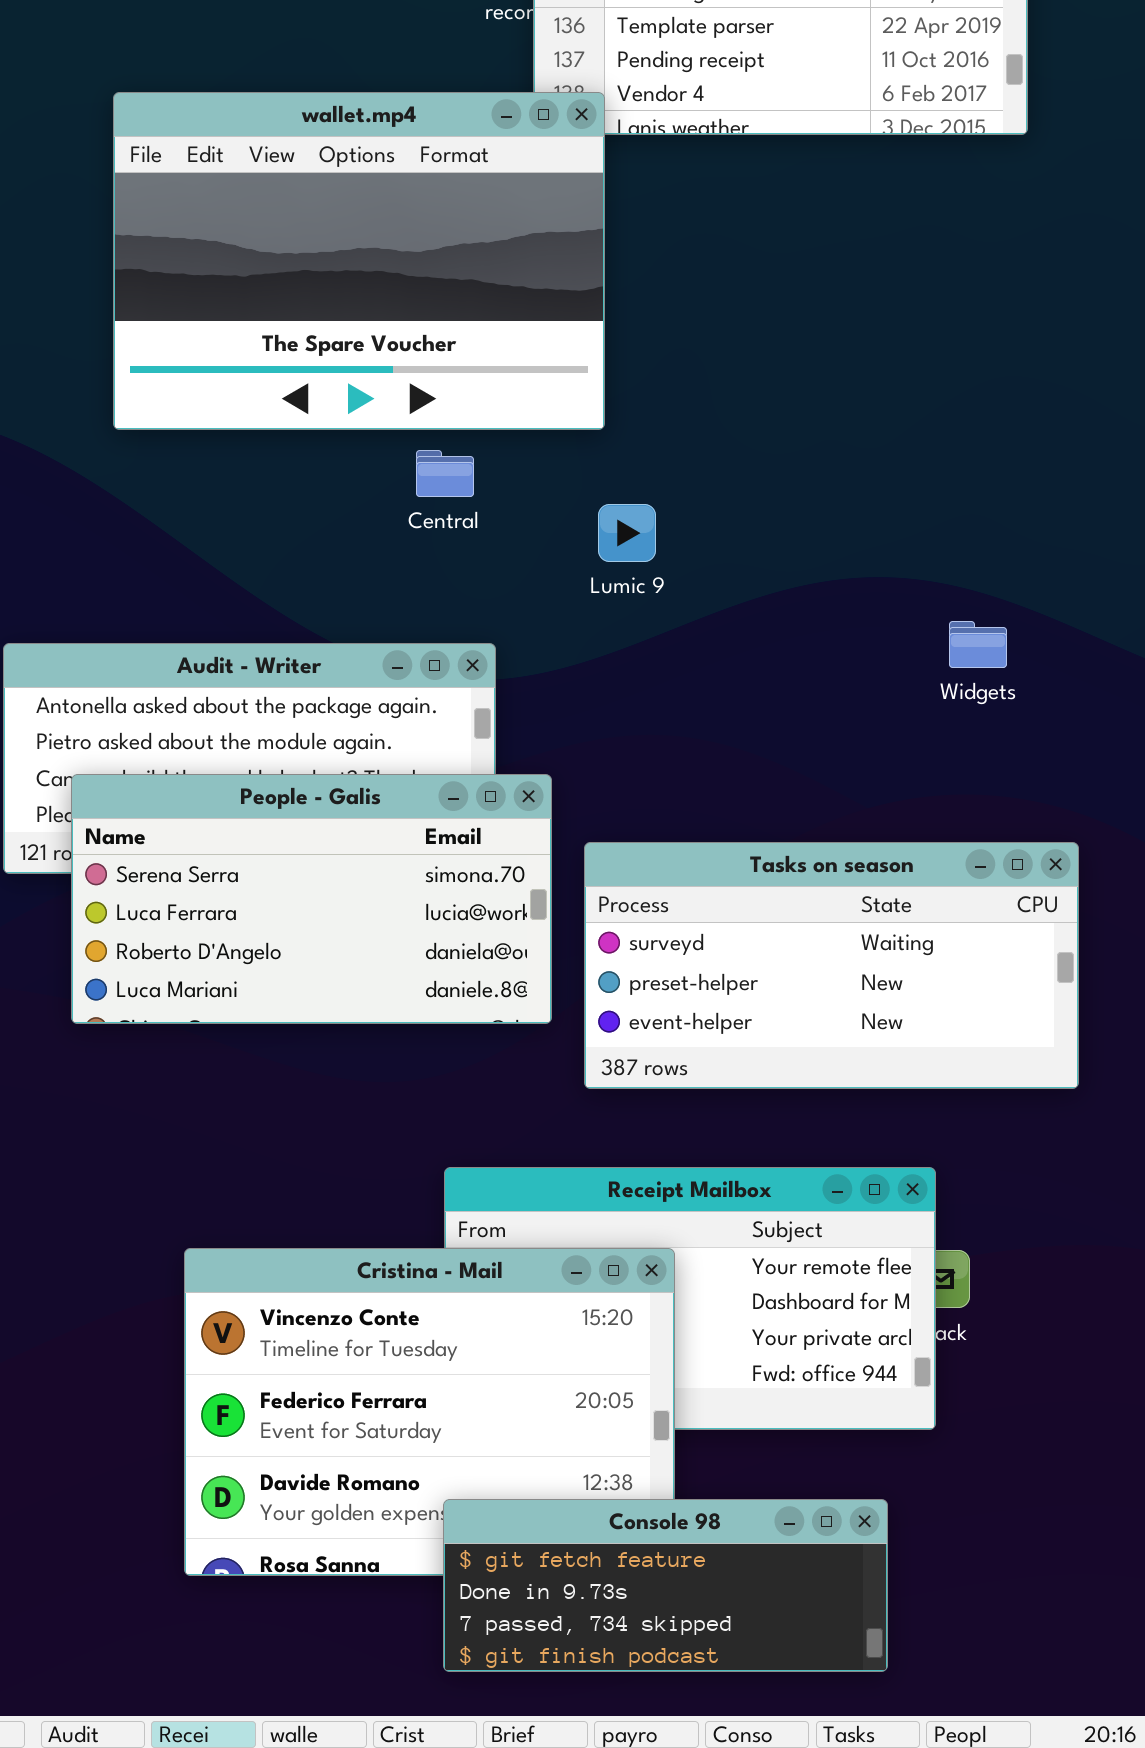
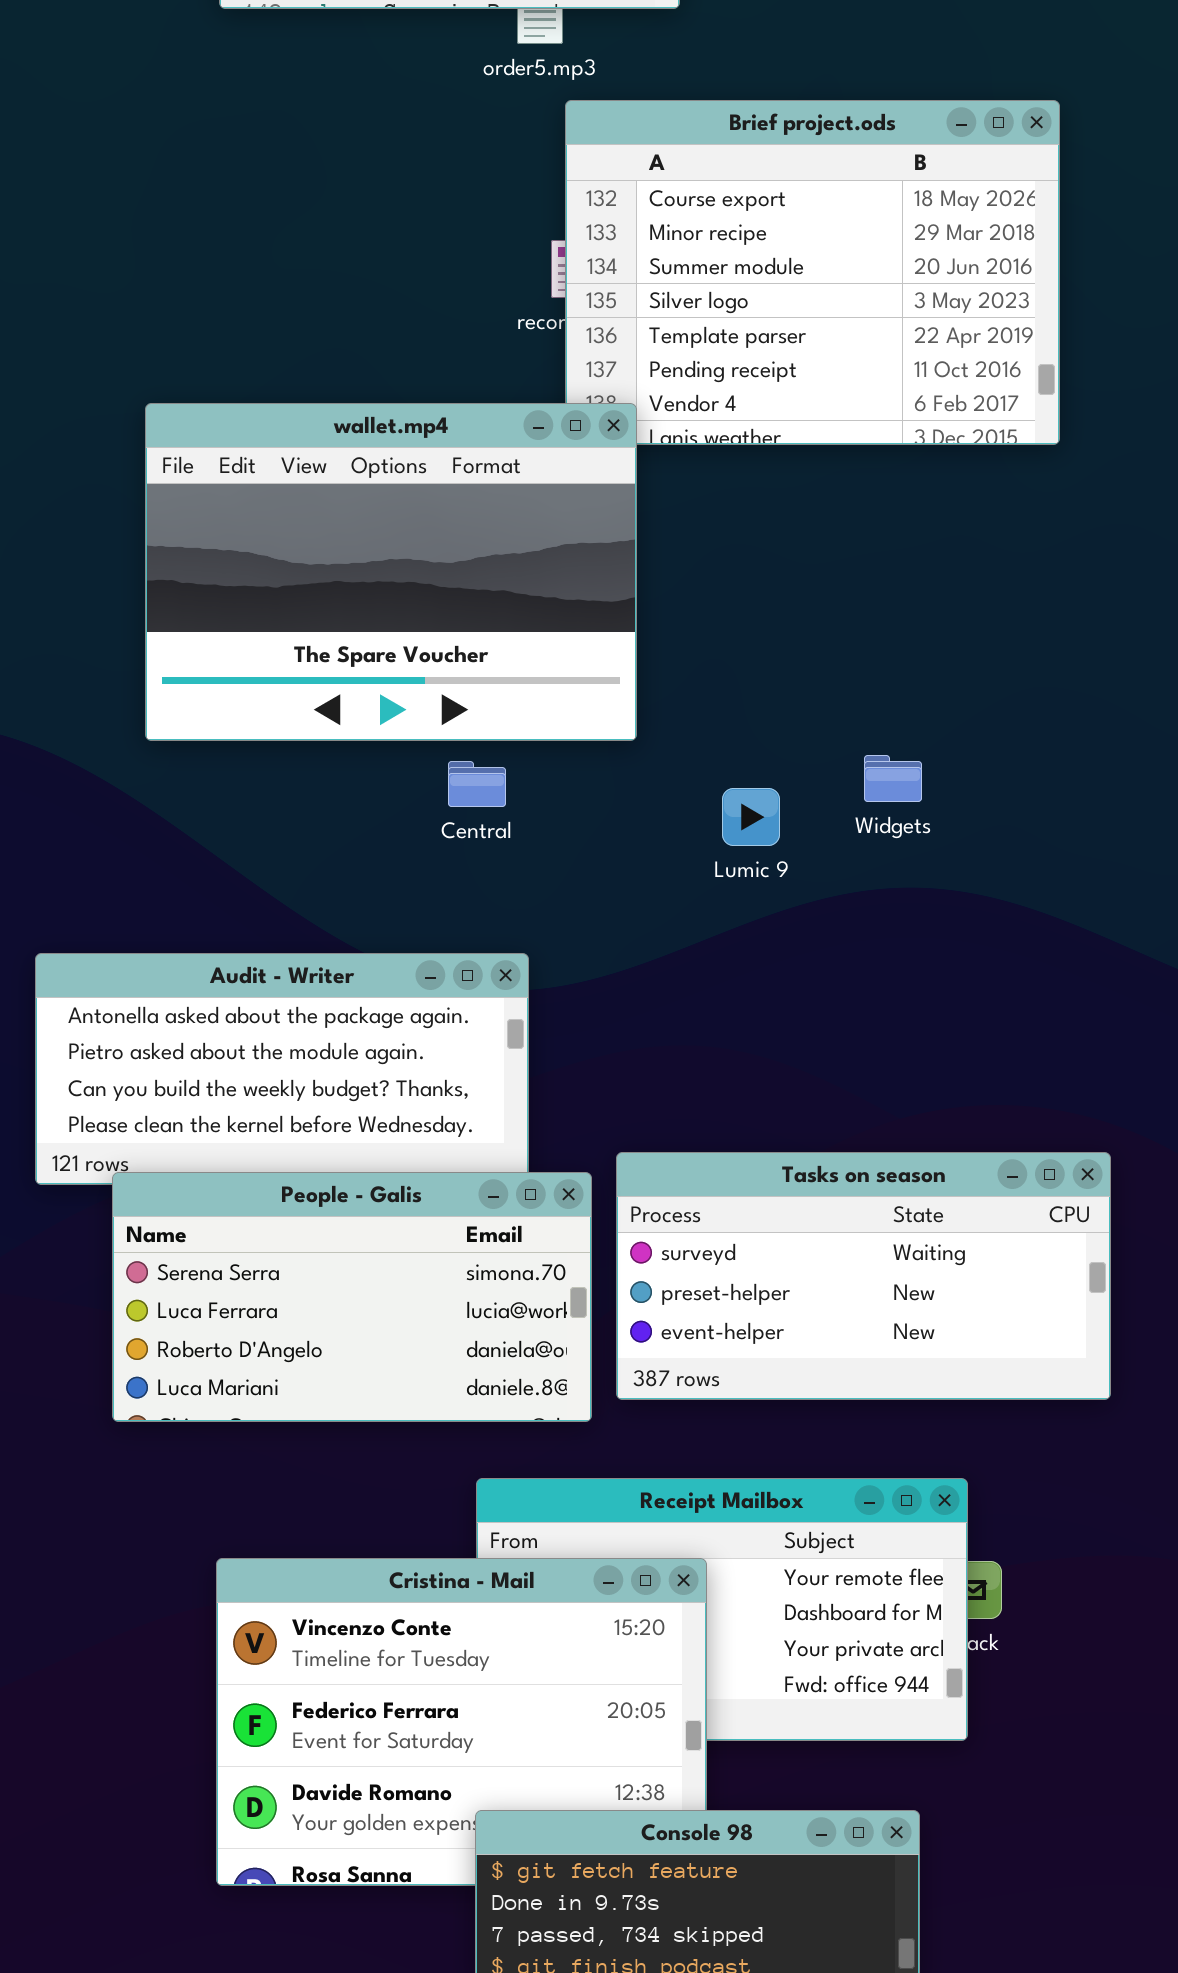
Lumic 9: [598,504,656,562] -> [722,788,780,846], moved
Widgets: [949,621,1007,668] -> [864,755,922,802], moved
People - Galis: [71,774,552,1024] -> [112,1172,592,1422], moved

